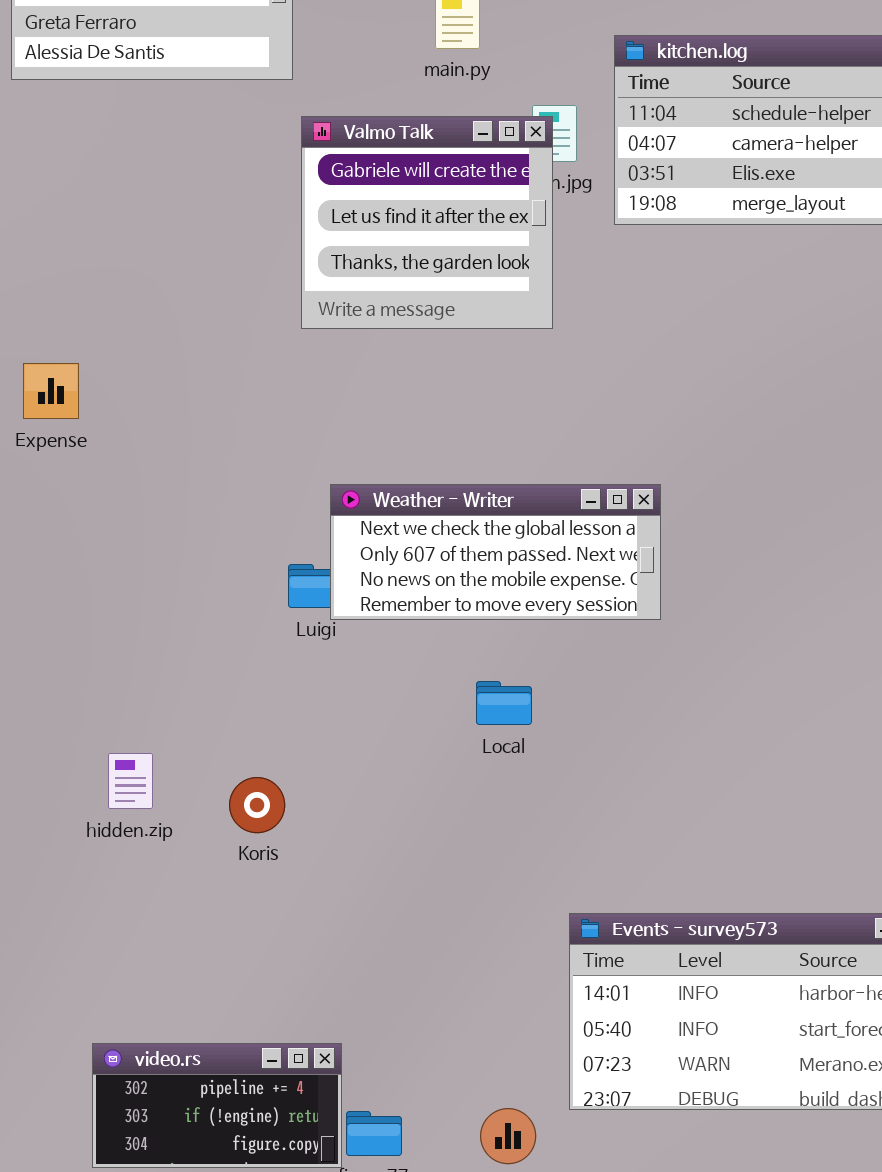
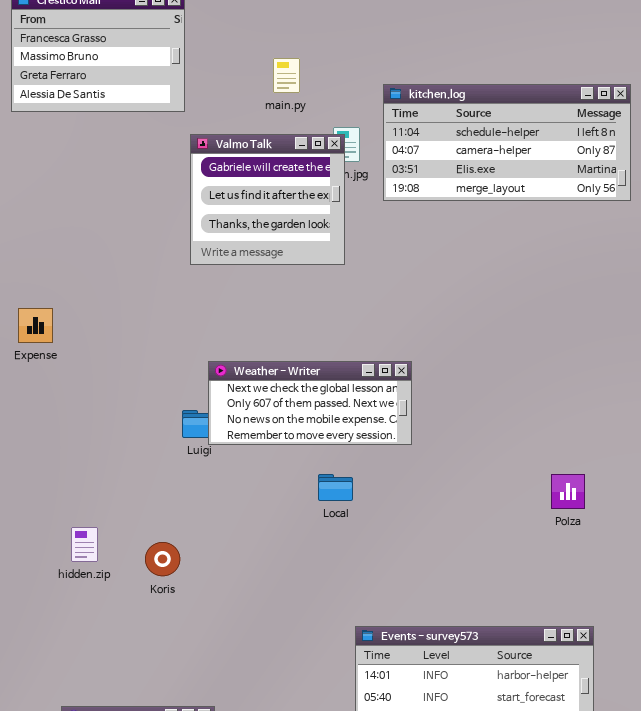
Expense: [23,363,79,419] -> [18,308,53,343], moved
Local: [476,681,532,725] -> [318,474,353,501], moved

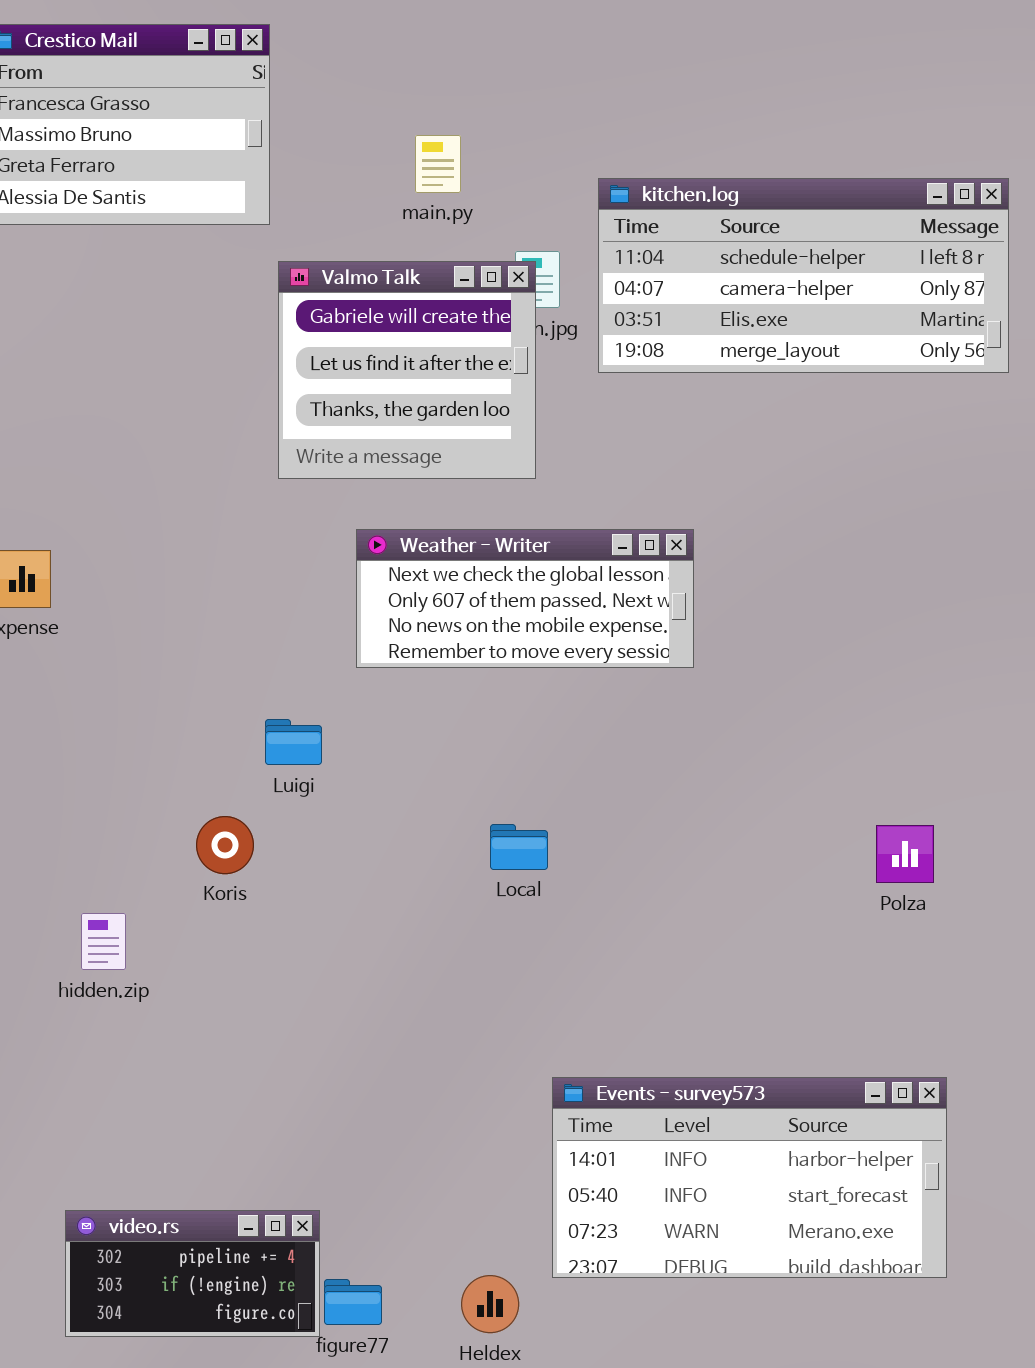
Weather - Writer: [208,361,412,445] -> [356,529,694,668], moved
Koris: [145,542,180,576] -> [196,816,254,874], moved

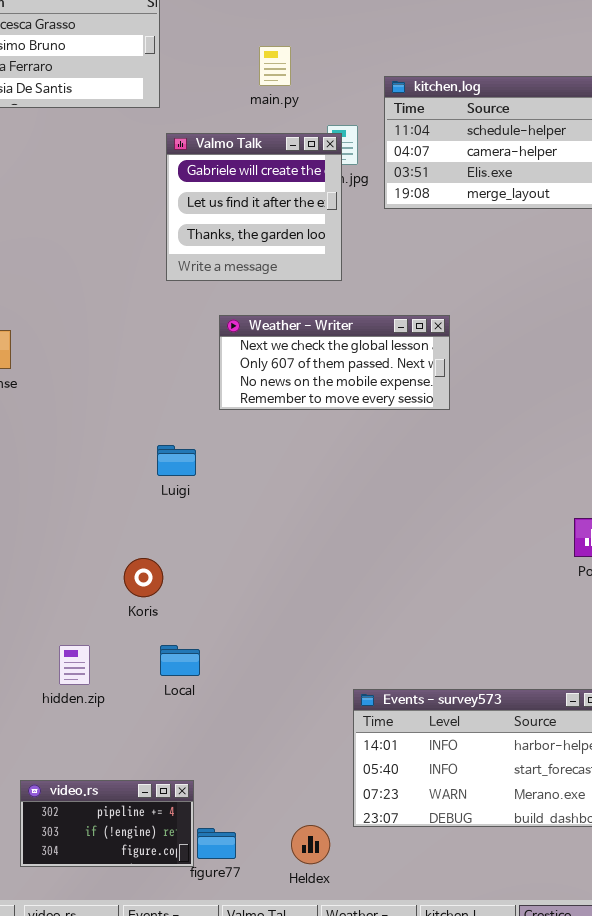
Koris: [196,816,254,874] -> [124,558,163,597], moved
Local: [490,824,548,870] -> [160,645,200,676], moved
hidden.zip: [81,913,126,970] -> [59,645,90,685], moved

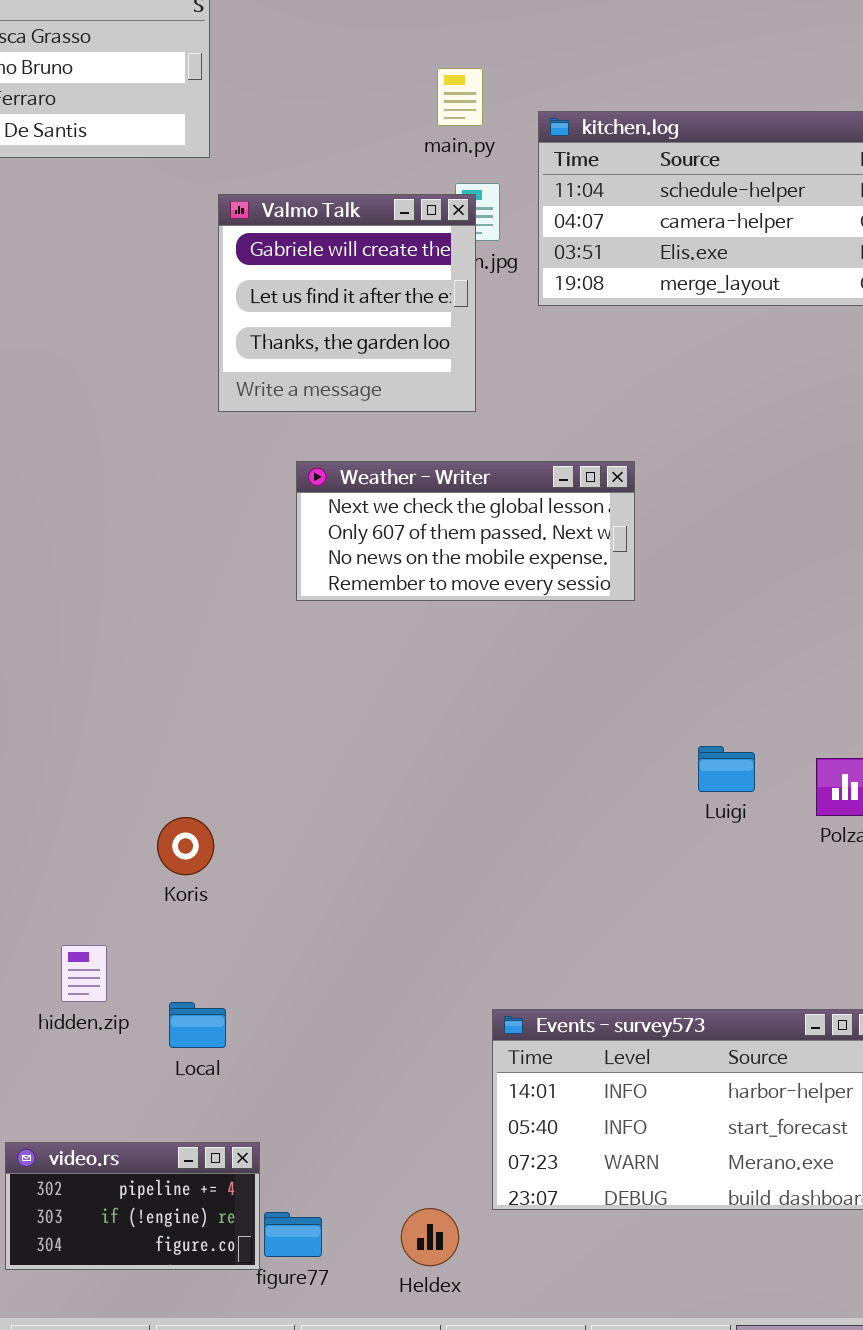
main.py: [259,46,291,86] -> [437,68,483,126], moved
Luigi: [157,445,196,476] -> [698,746,755,792], moved
Local: [160,645,200,676] -> [169,1002,226,1048], moved

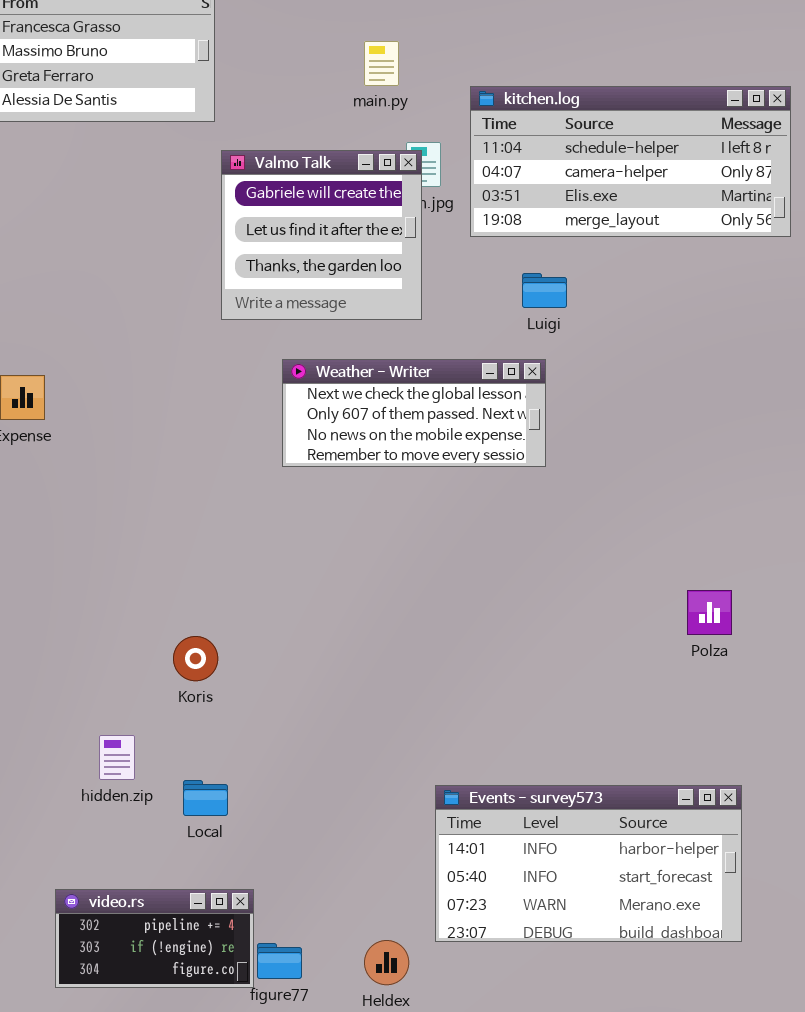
main.py: [437,68,483,126] -> [364,41,399,86], moved
Luigi: [698,746,755,792] -> [522,273,567,308], moved

